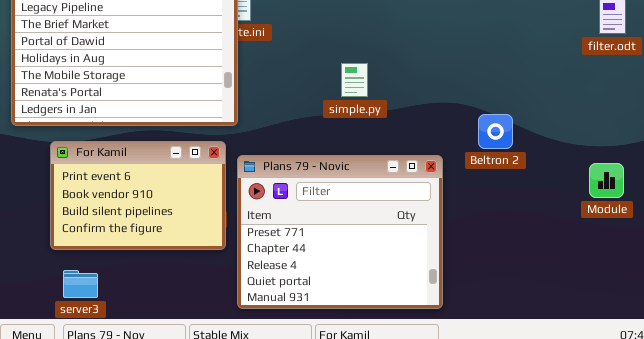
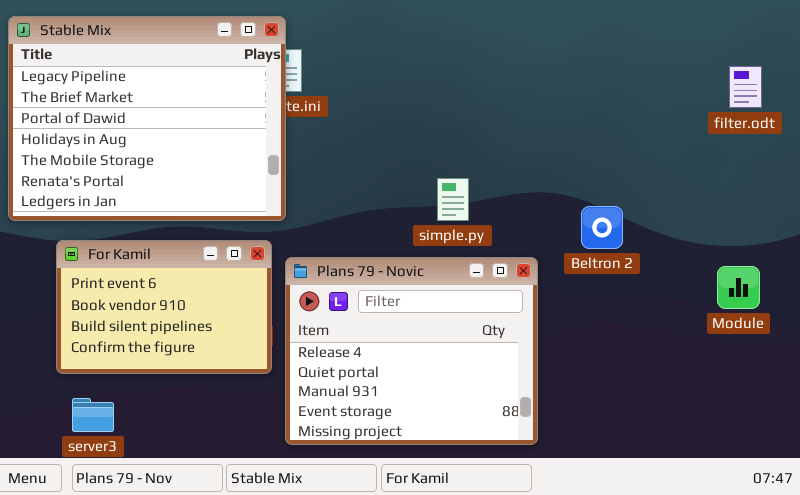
simple.py: [341,63,368,97] -> [437,178,469,221], moved
Plans 79 - Novic: [237,155,443,309] -> [285,257,538,445], scrolled down 2 rows

